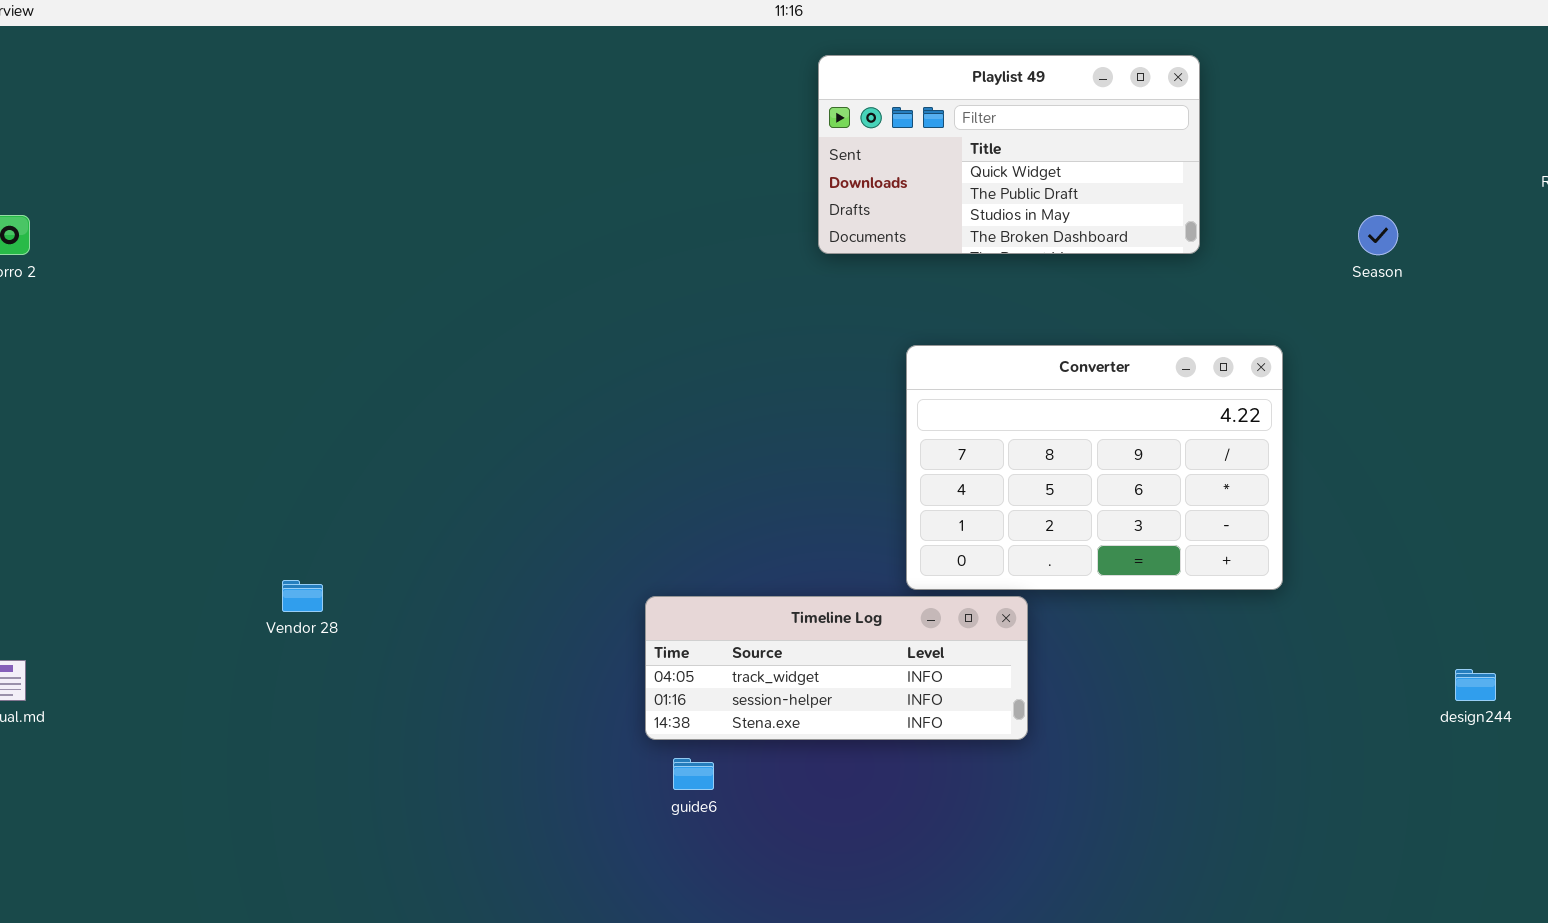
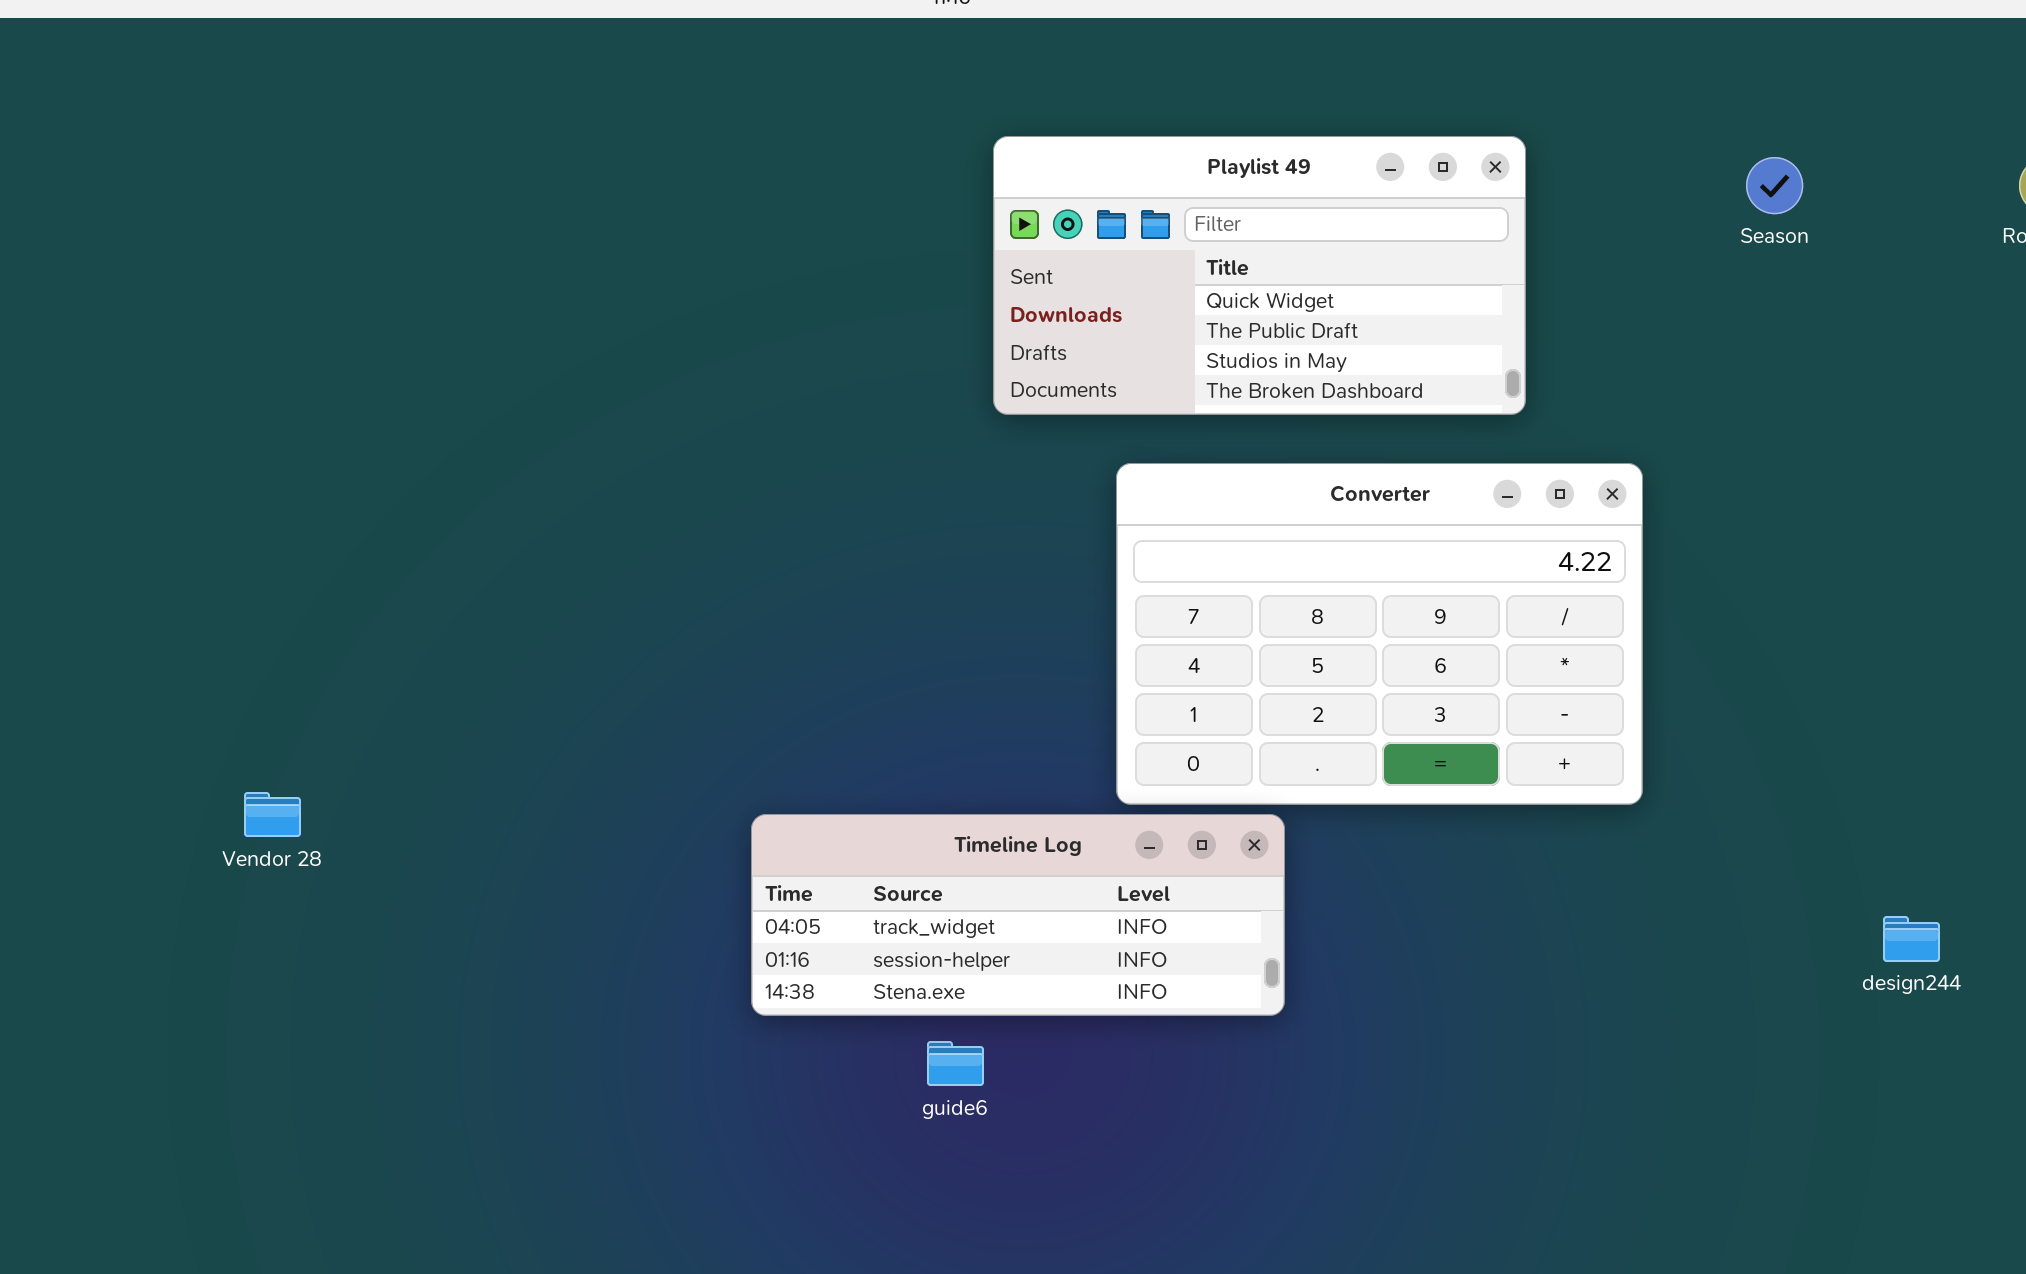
Playlist 49: [818,55,1200,254] -> [993,136,1526,415], moved
Season: [1358,215,1398,255] -> [1746,157,1803,214], moved
guide6: [673,758,714,790] -> [927,1041,984,1086], moved

